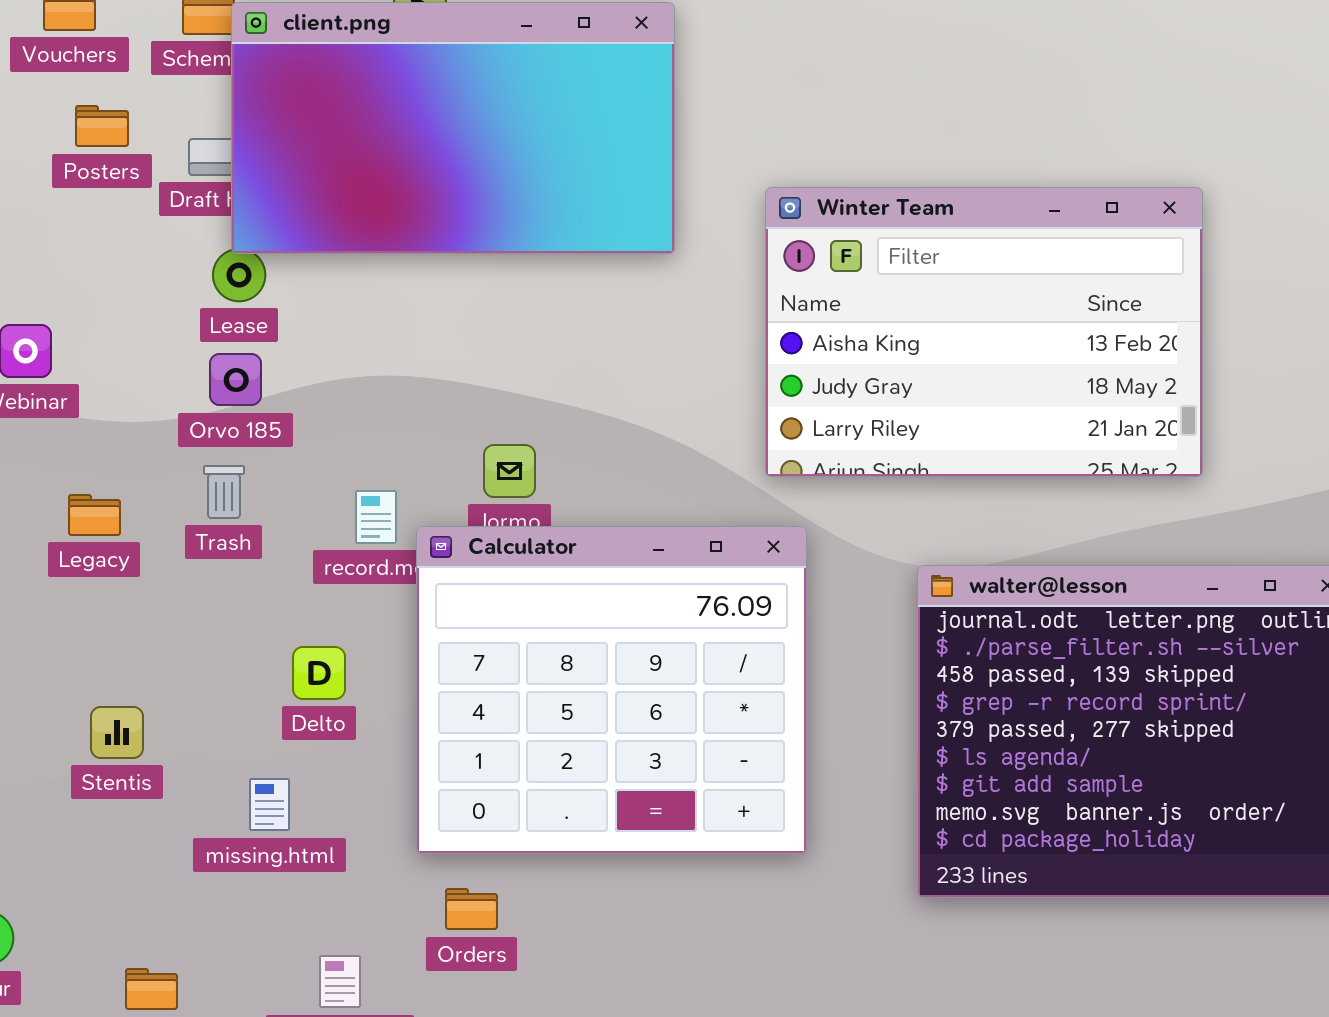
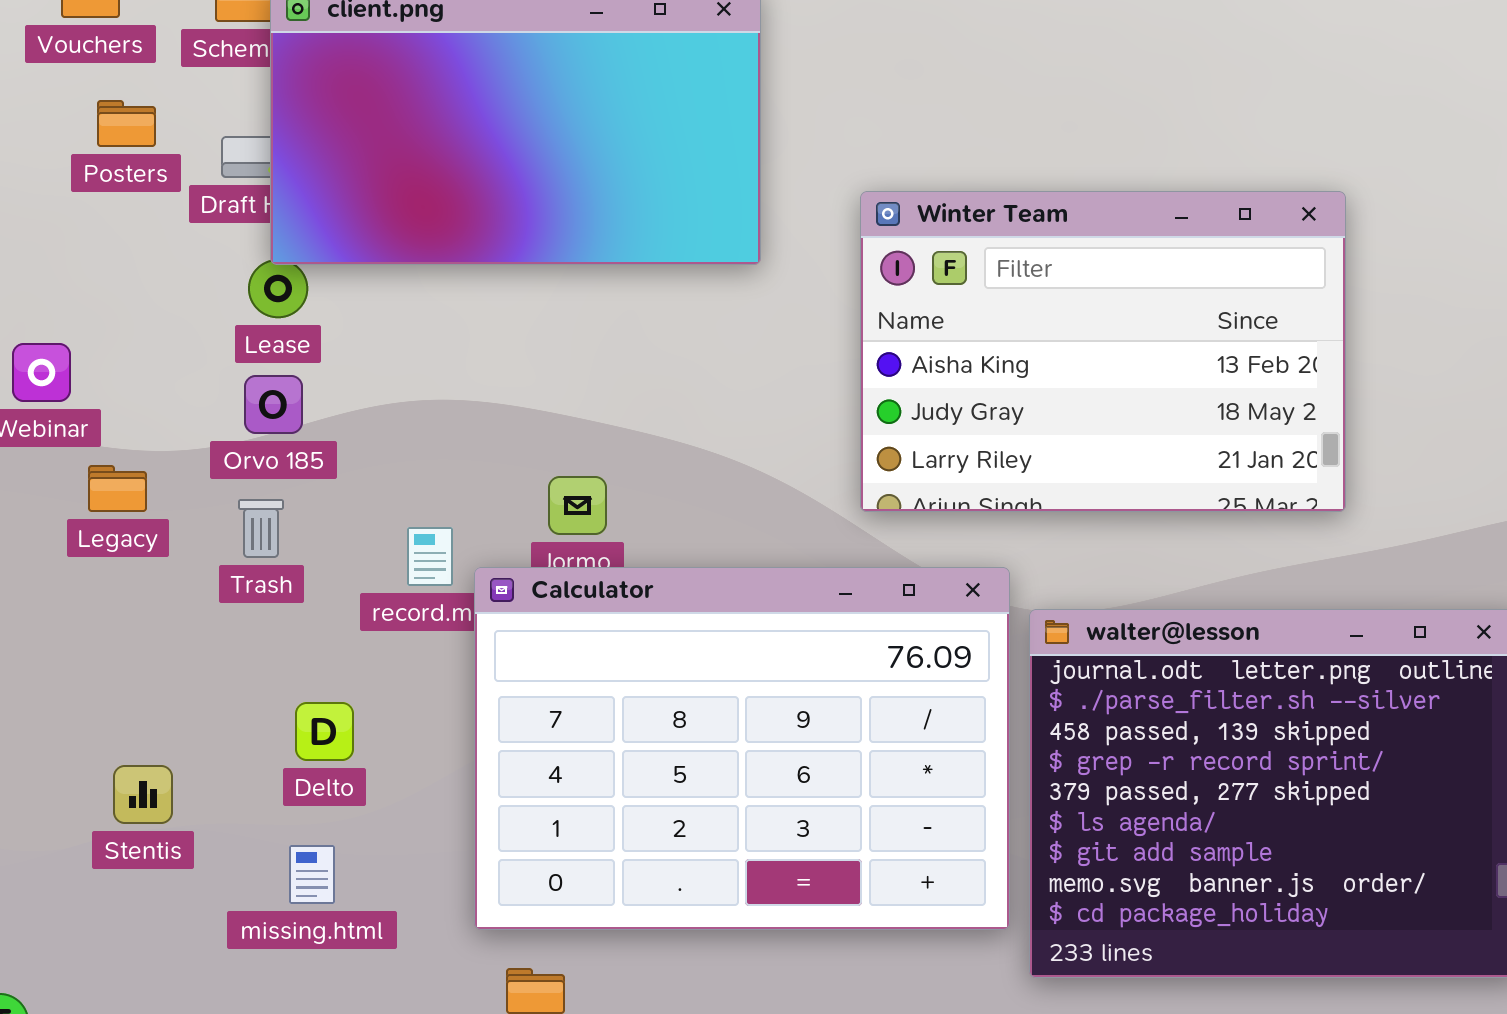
Legacy: [68,494,121,536] -> [88,465,147,512], moved
Calculator: [416,526,807,854] -> [474,567,1010,930], resized
Delto: [292,646,346,700] -> [295,702,354,761], moved

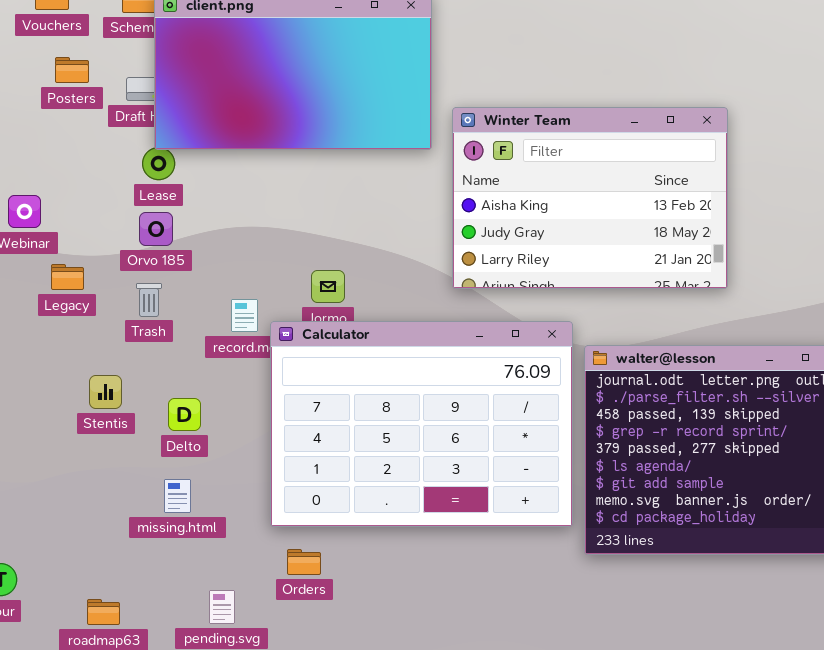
Winter Team: [860,191,1346,512] -> [452,107,728,289], moved
Stentis: [113,765,173,824] -> [89,375,122,409], moved

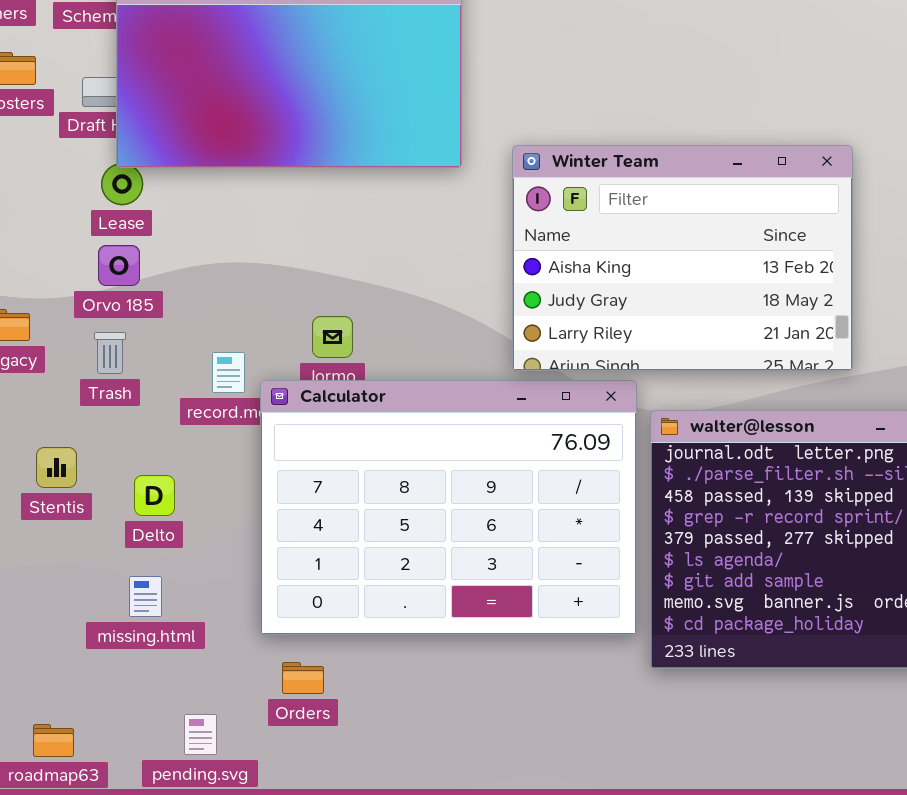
Winter Team: [452,107,728,289] -> [512,145,853,371], moved

